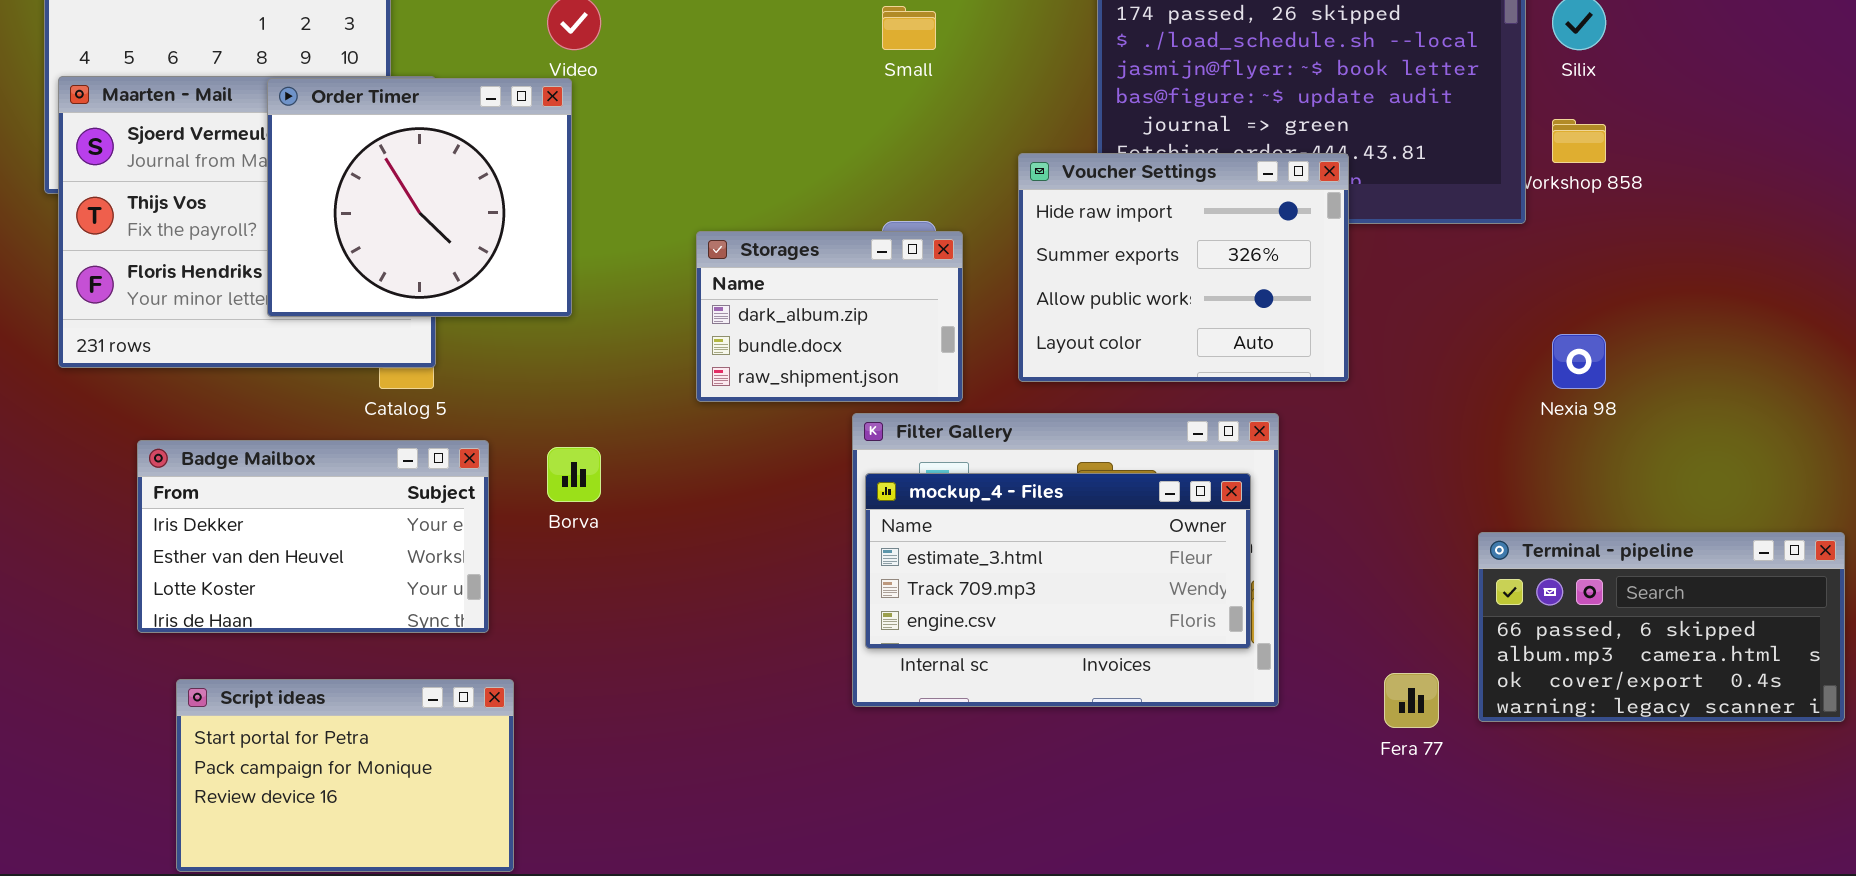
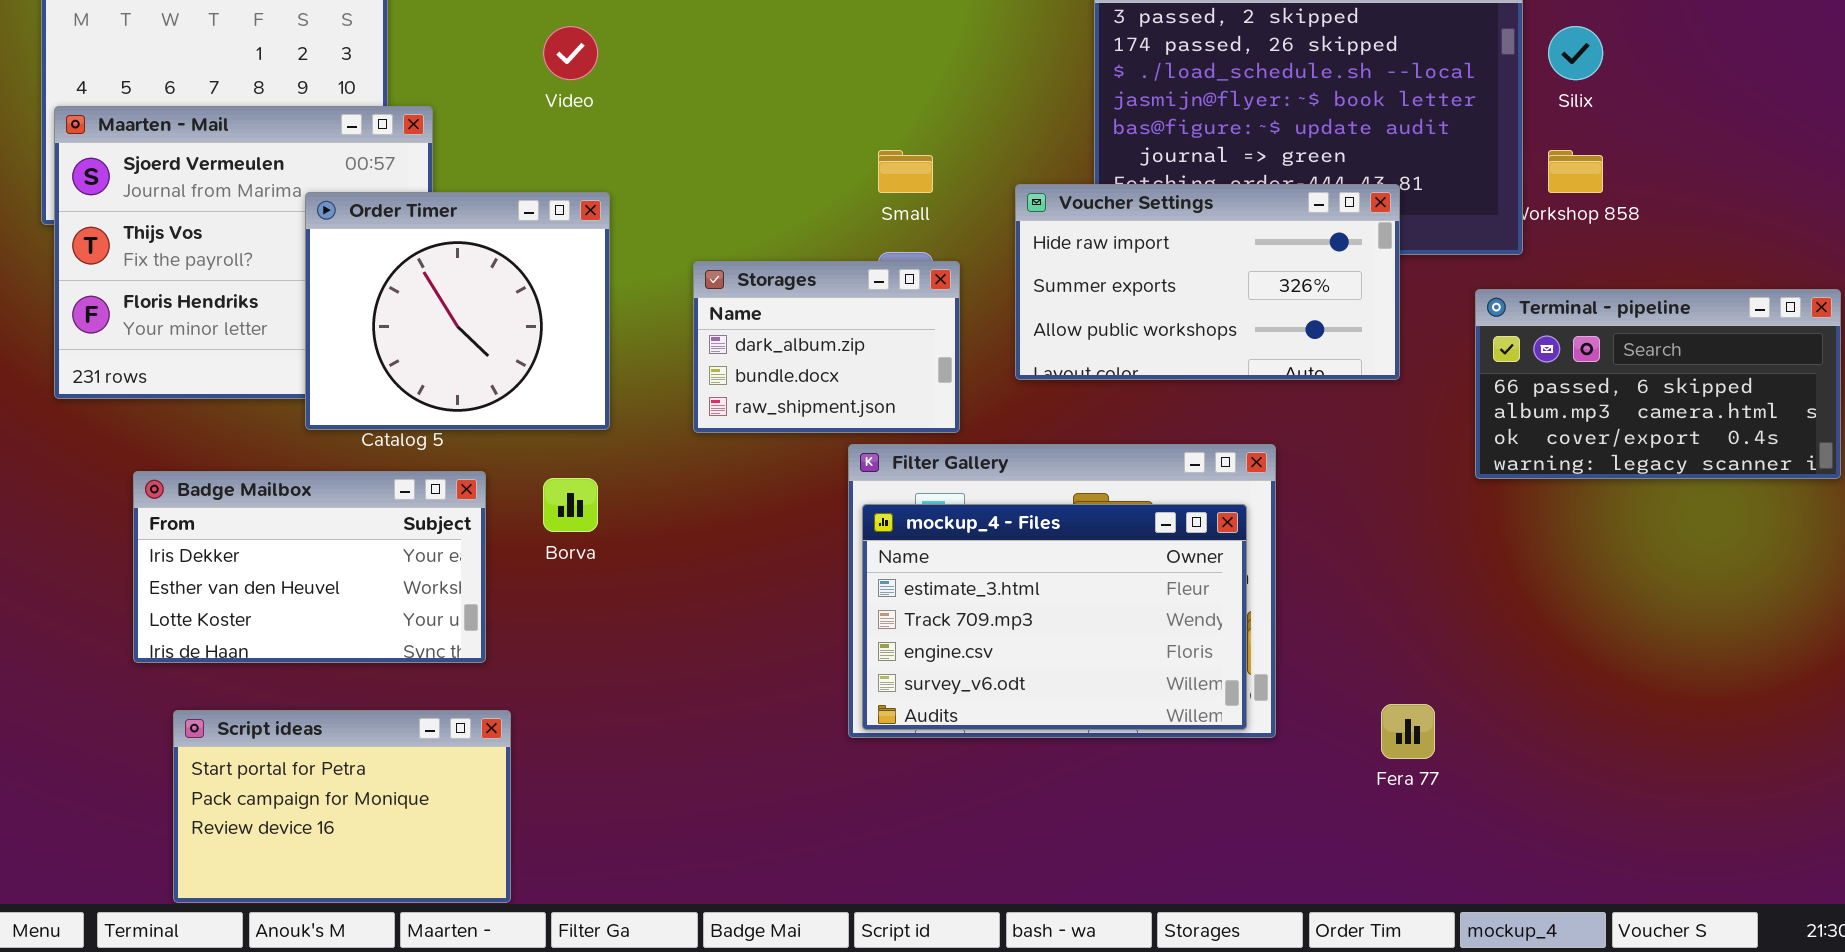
Small: [882,6,936,50] -> [878,150,933,193], moved
Order Timer: [267,78,572,317] -> [305,192,610,430], moved
Voucher Settings: [1018,153,1349,382] -> [1015,184,1400,380], resized
mockup_4 - Files: [865,473,1251,649] -> [862,504,1247,730], resized
Terminal - pipeline: [1478,532,1845,722] -> [1475,289,1841,479], moved

